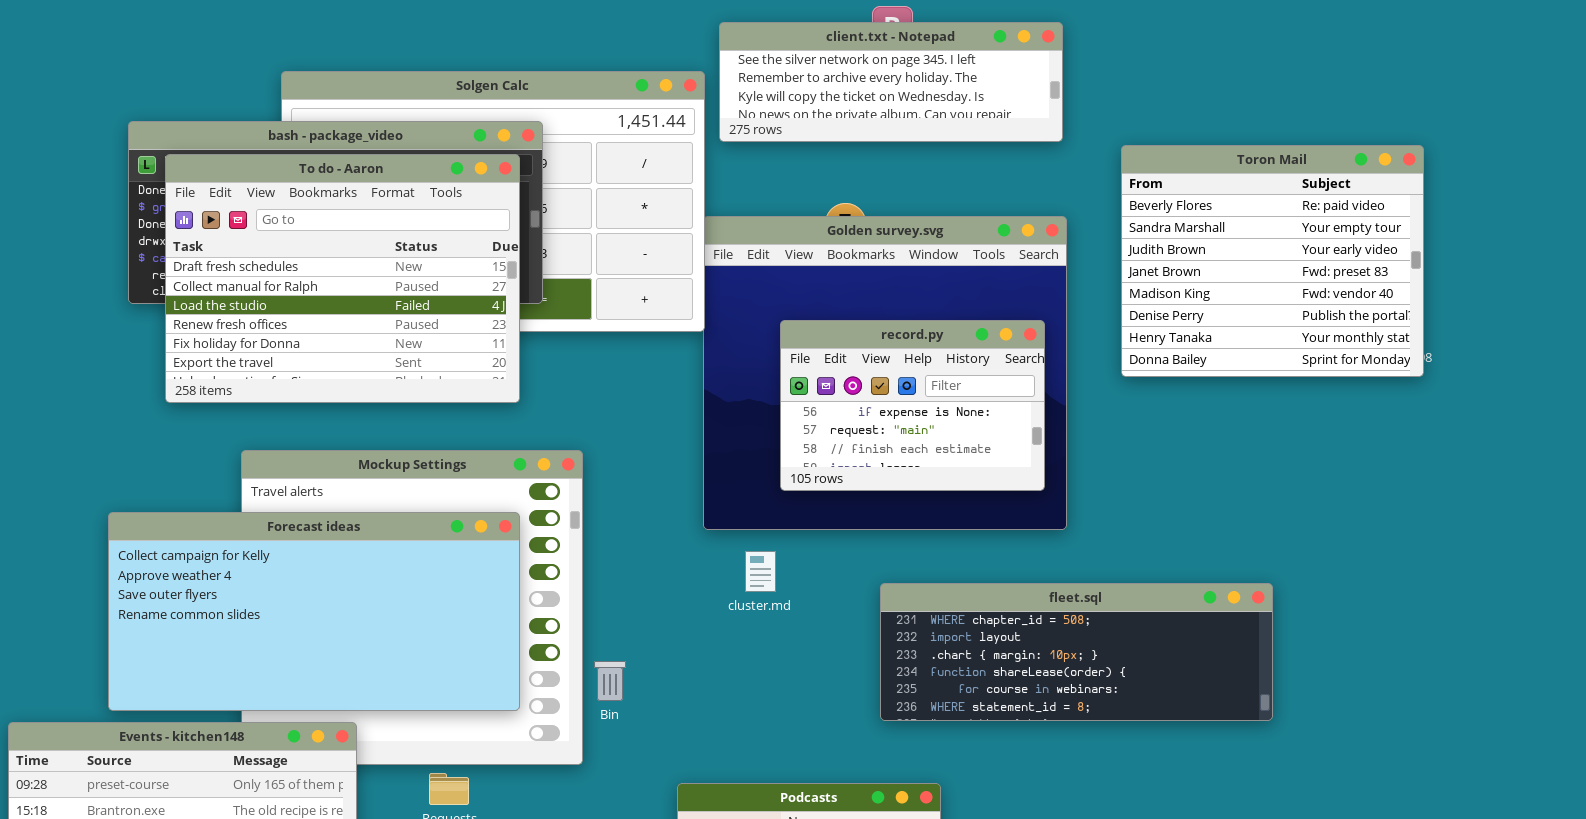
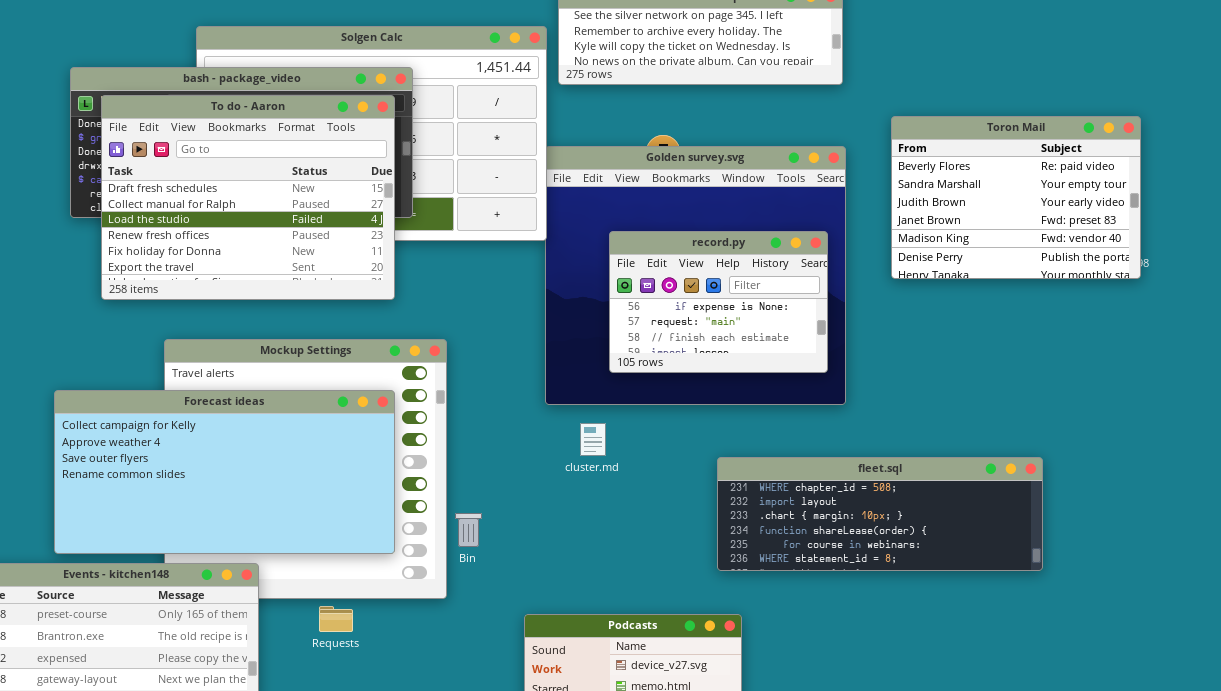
Toron Mail: [1121,145,1424,377] -> [891,116,1141,279], resized
fleet.sql: [880,583,1273,721] -> [717,457,1043,571], moved

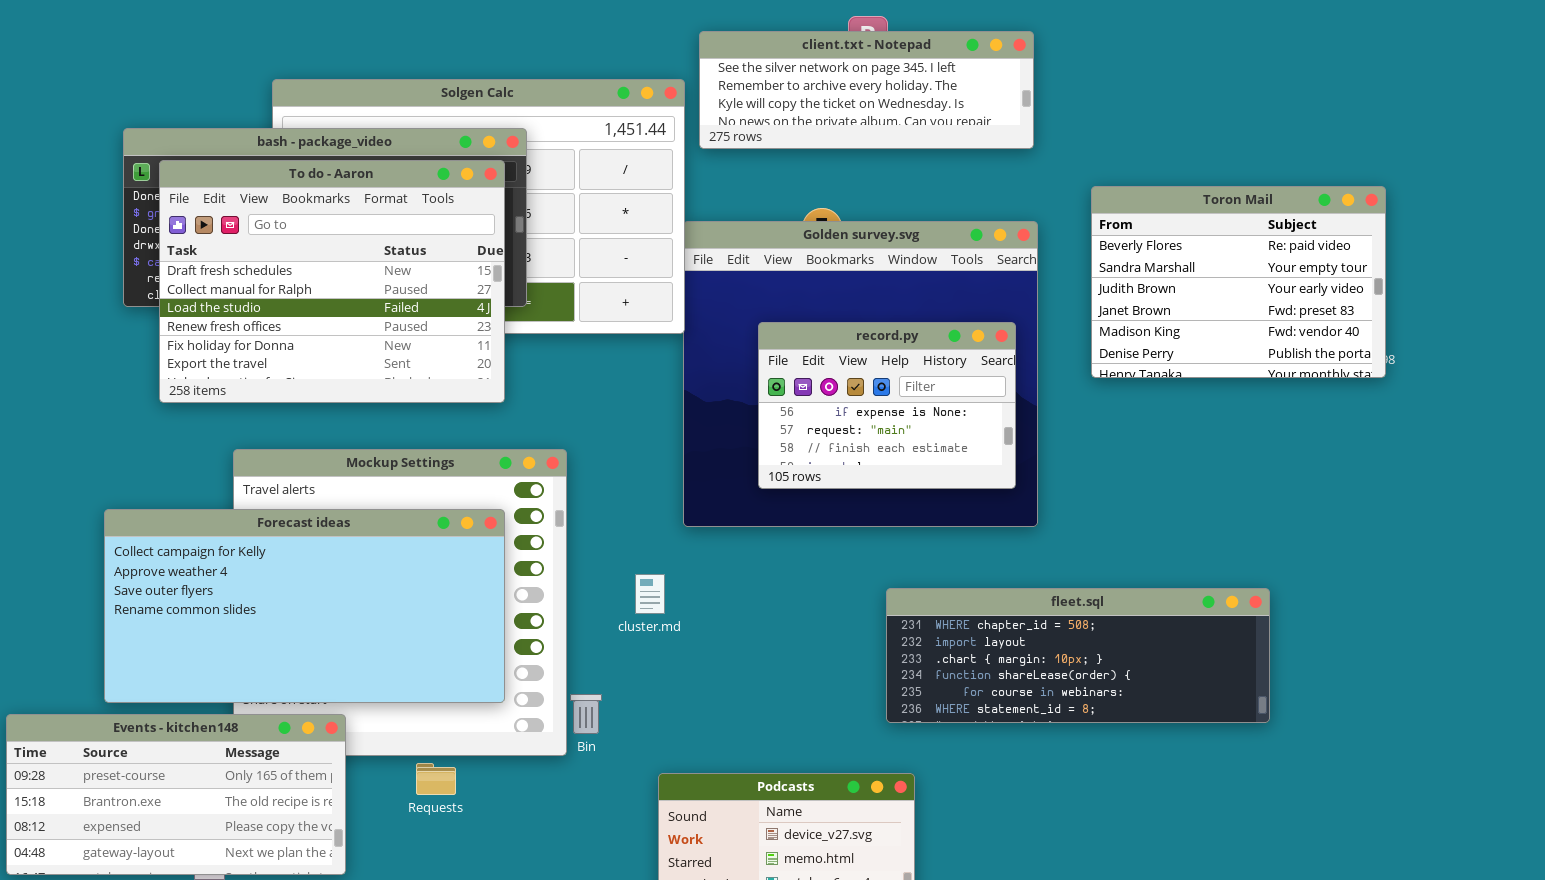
cluster.md: [580,423,606,456] -> [635,574,665,614], moved
Bin: [455,513,482,547] -> [570,694,602,734], moved

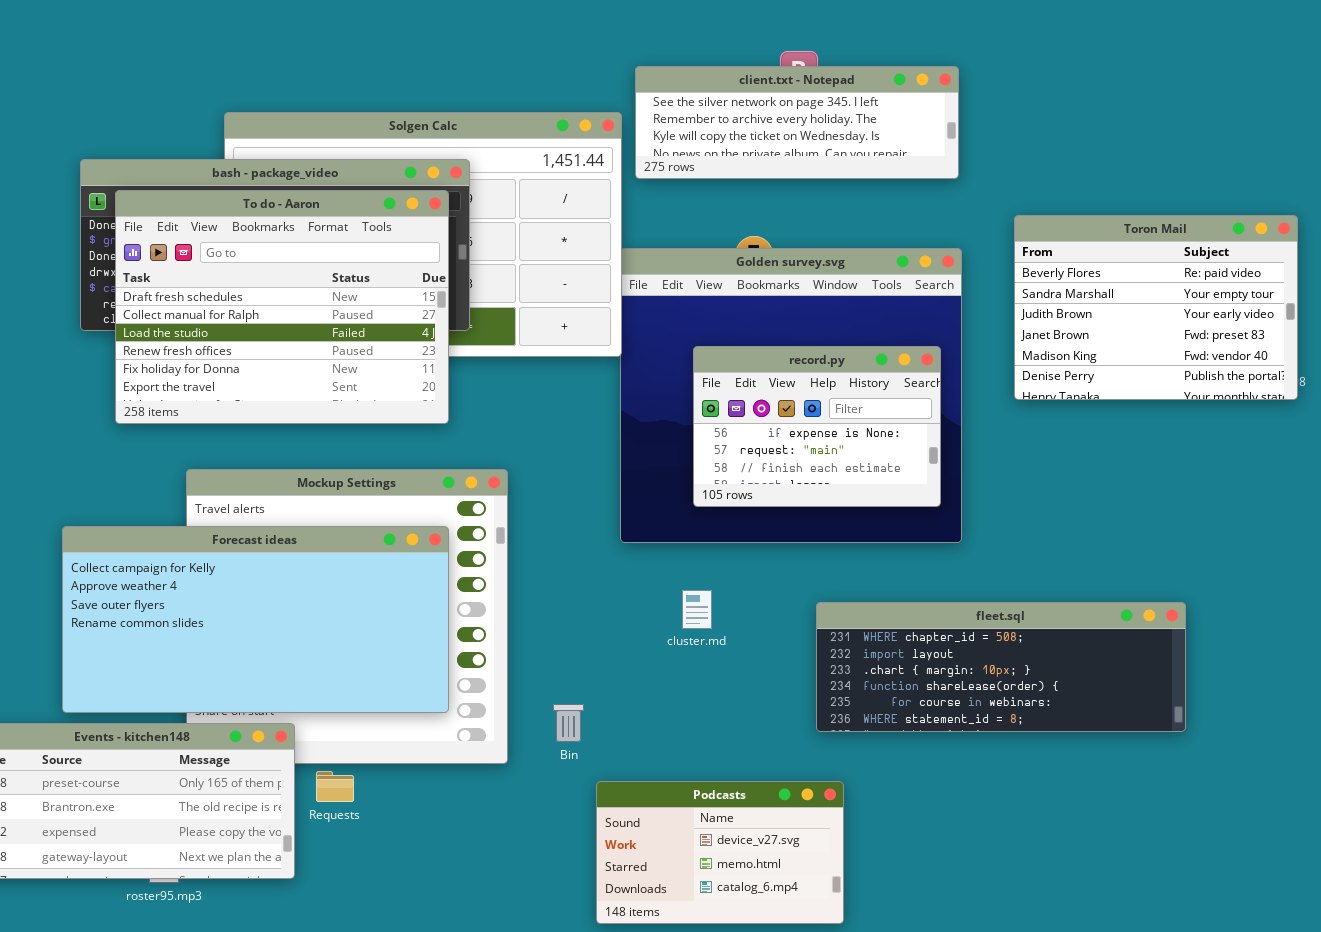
cluster.md: [635,574,665,614] -> [682,590,712,629], moved
Bin: [570,694,602,734] -> [553,704,584,742], moved
Requests: [416,763,456,795] -> [316,771,354,802], moved

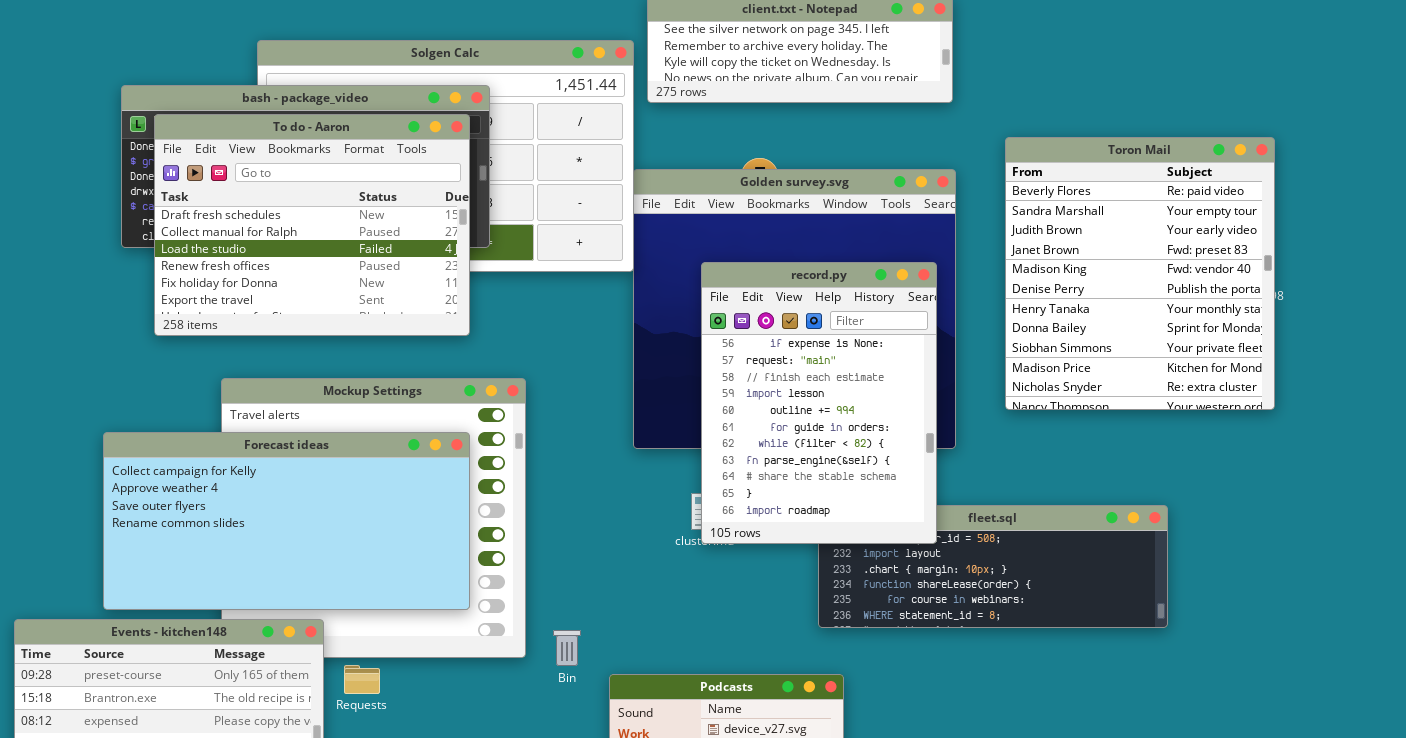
Toron Mail: [1014,215,1298,400] -> [1005,137,1275,410], resized
record.py: [693,346,941,507] -> [701,262,937,544], resized
Bin: [553,704,584,742] -> [553,630,581,666], moved

